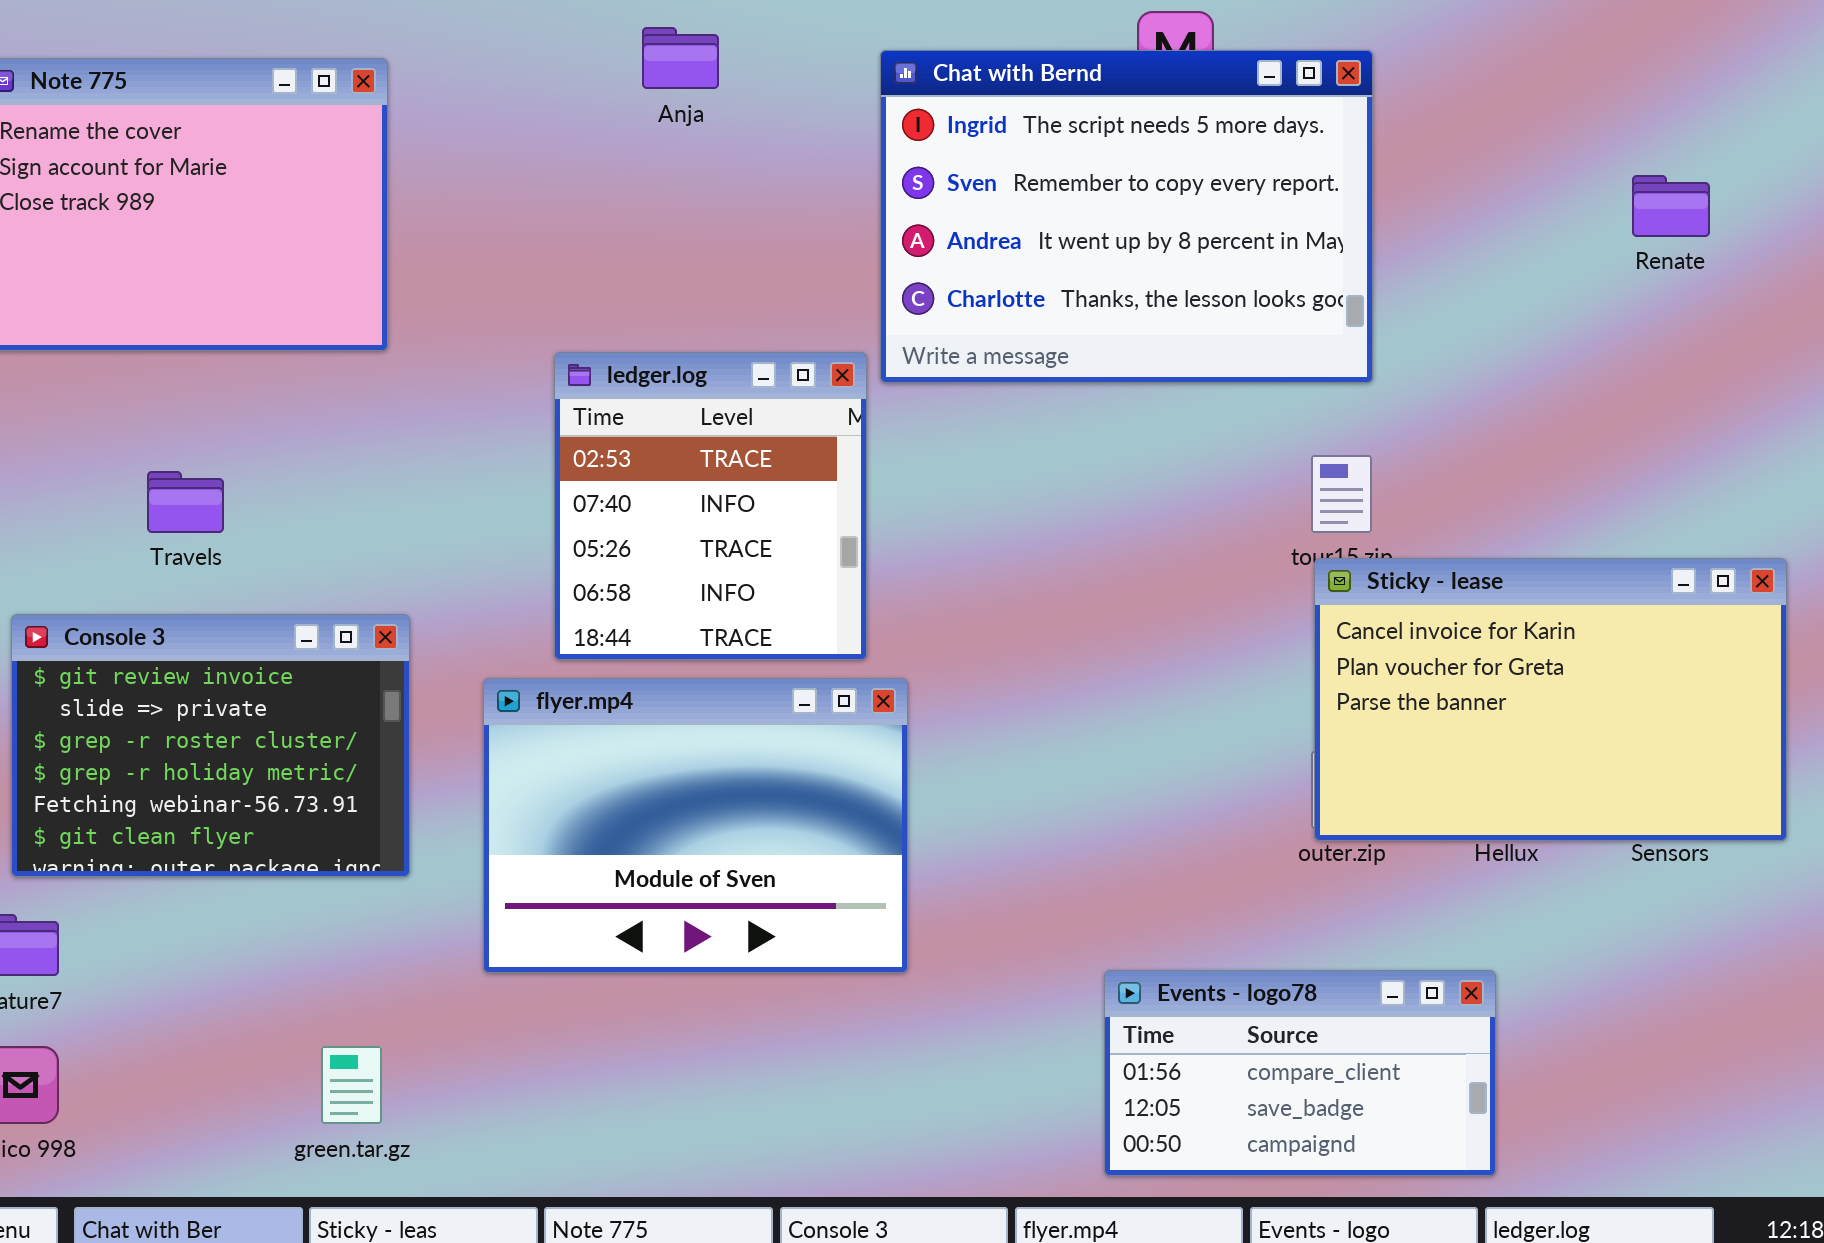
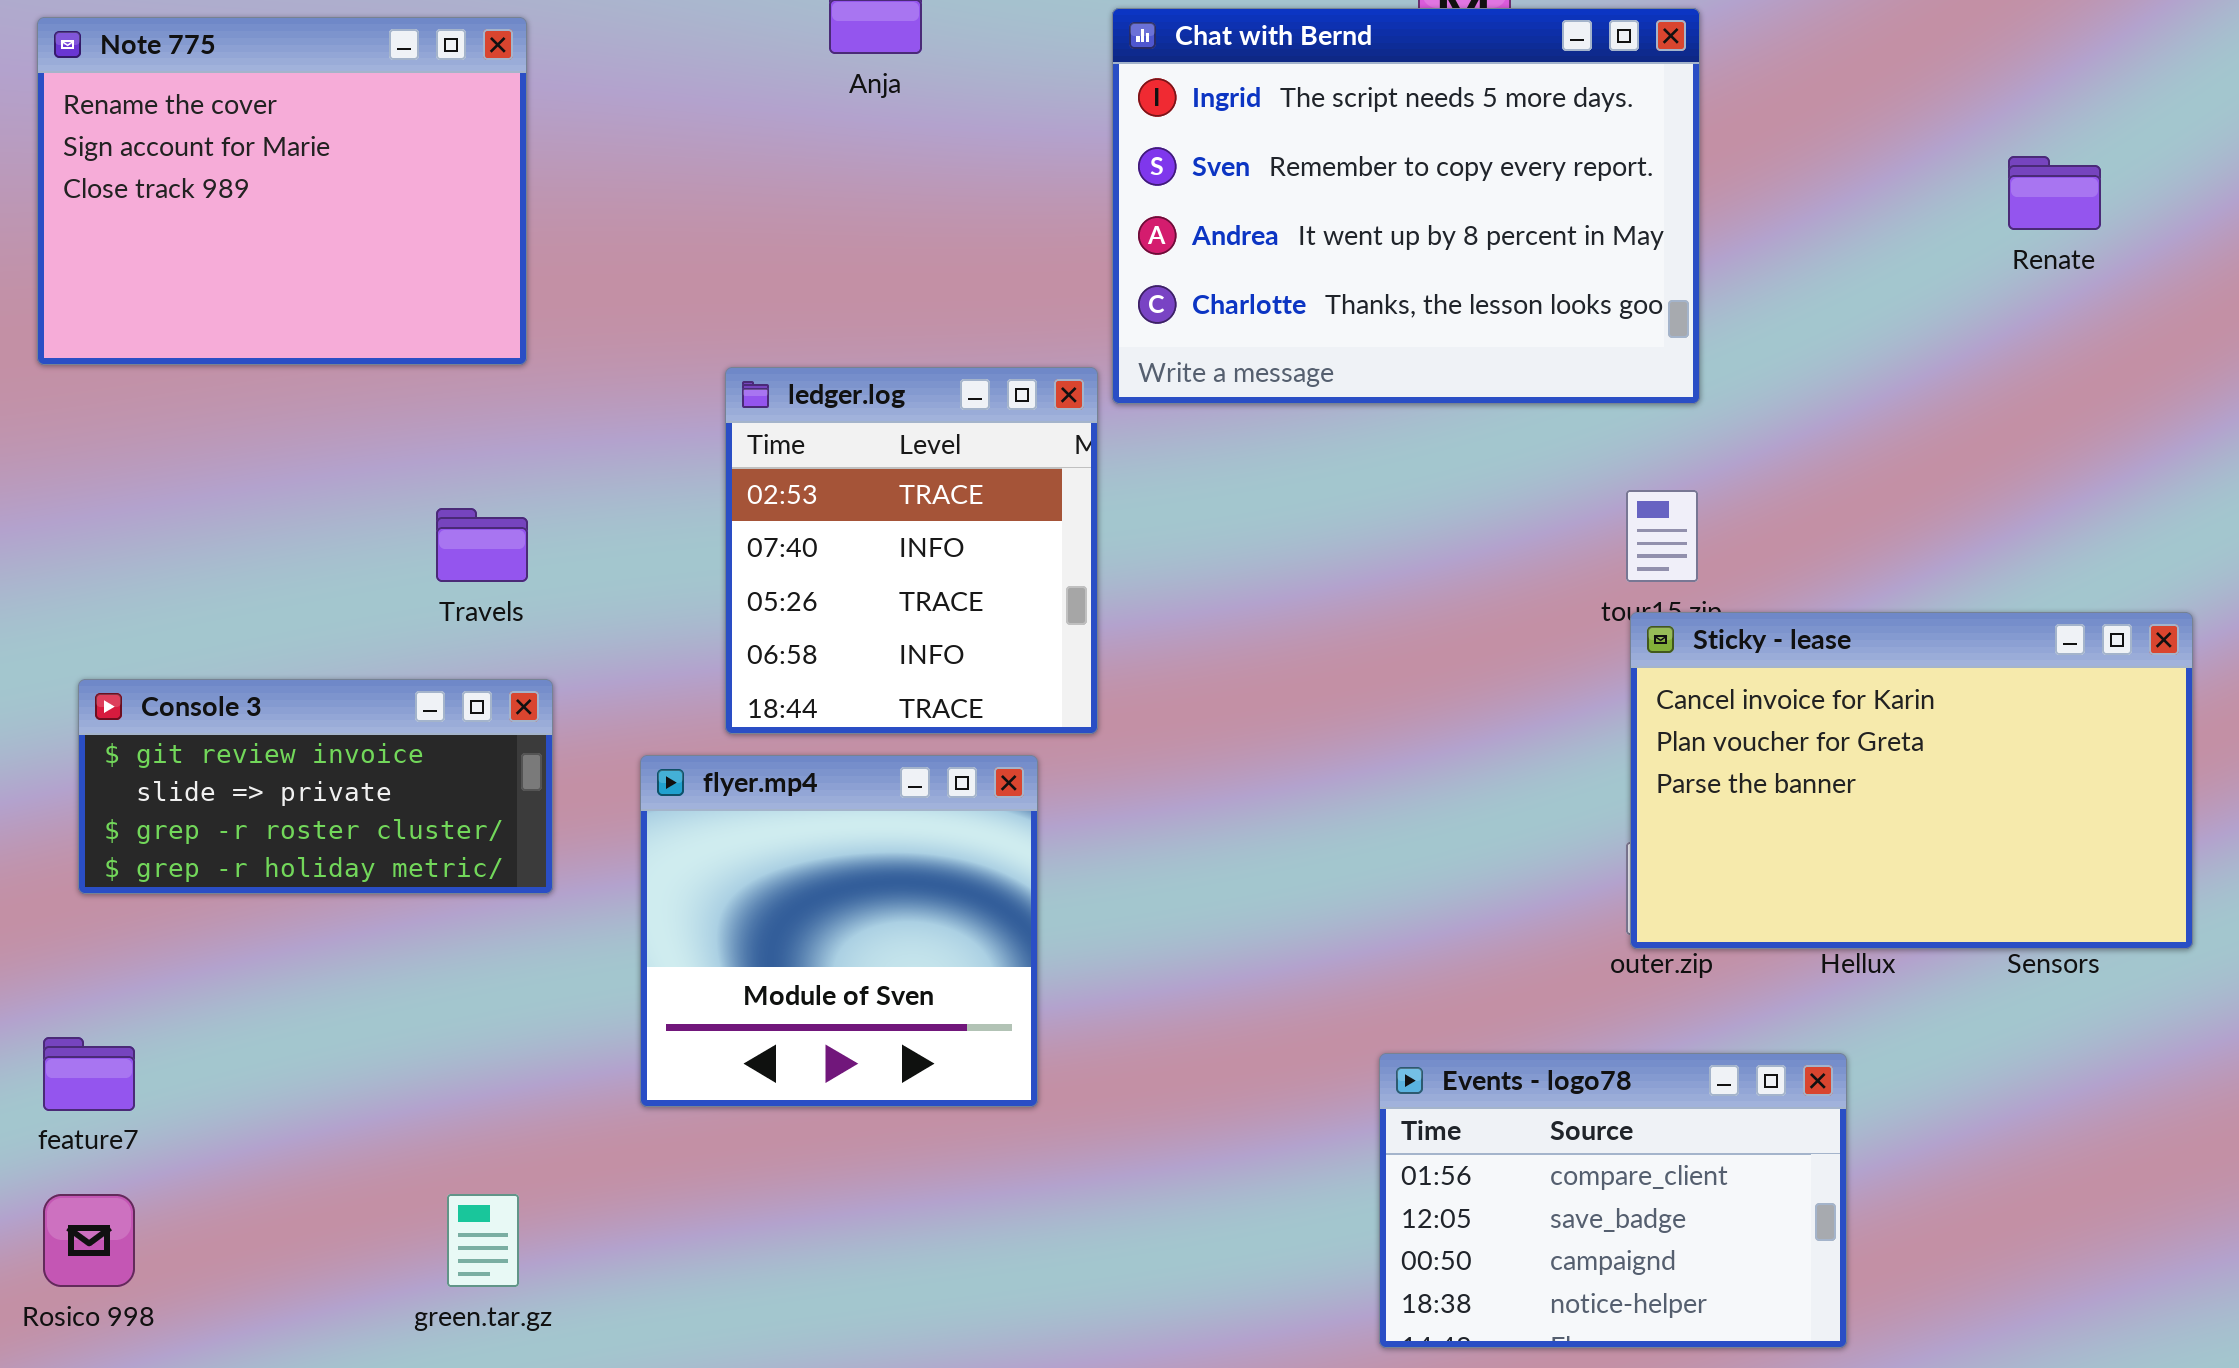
Travels: [147,471,224,533] -> [436,508,528,582], moved
Console 3: [11,614,410,877] -> [78,679,553,894], resized
flyer.mp4: [483,678,908,973] -> [640,755,1038,1107], resized
Events - logo78: [1104,970,1496,1176] -> [1379,1053,1847,1348], resized

